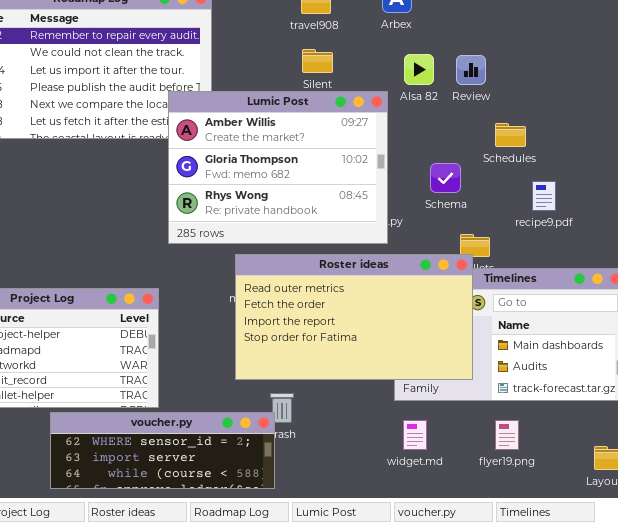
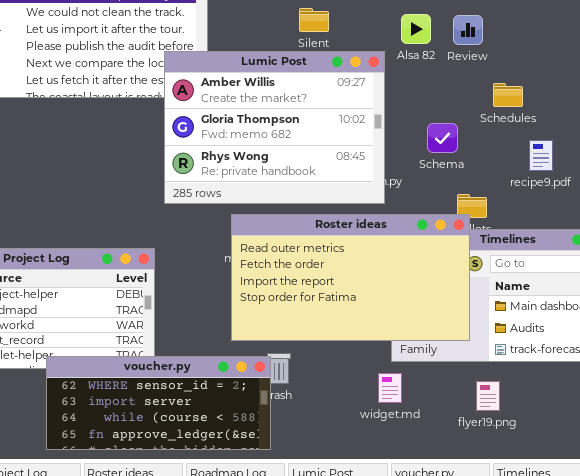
voucher.py: [50,412,275,489] -> [46,356,271,450], resized
widget.md: [403,420,427,450] -> [378,373,402,403], moved
flyer19.png: [495,420,519,450] -> [476,381,500,411], moved

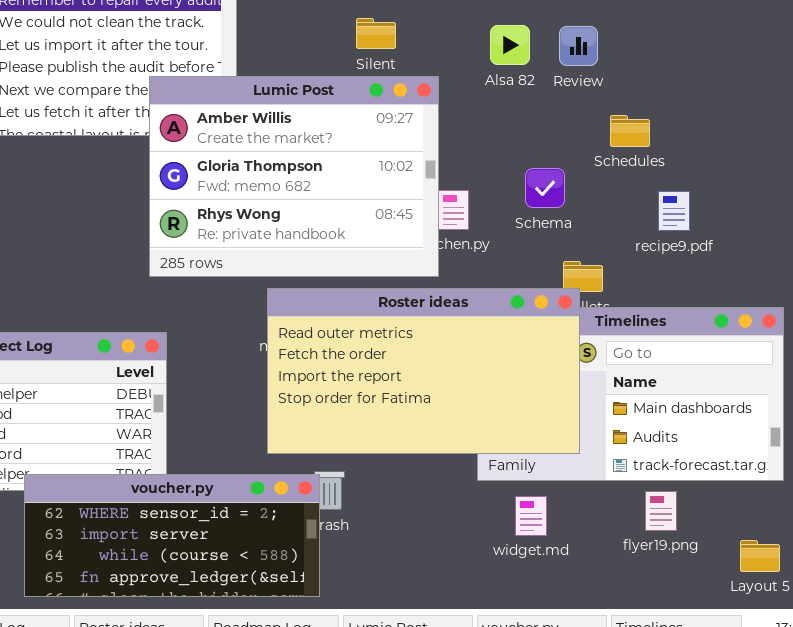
Lumic Post: [164,51,385,204] -> [149,76,439,277], moved
widget.md: [378,373,402,403] -> [515,496,547,536], moved
flyer19.png: [476,381,500,411] -> [645,491,677,531], moved

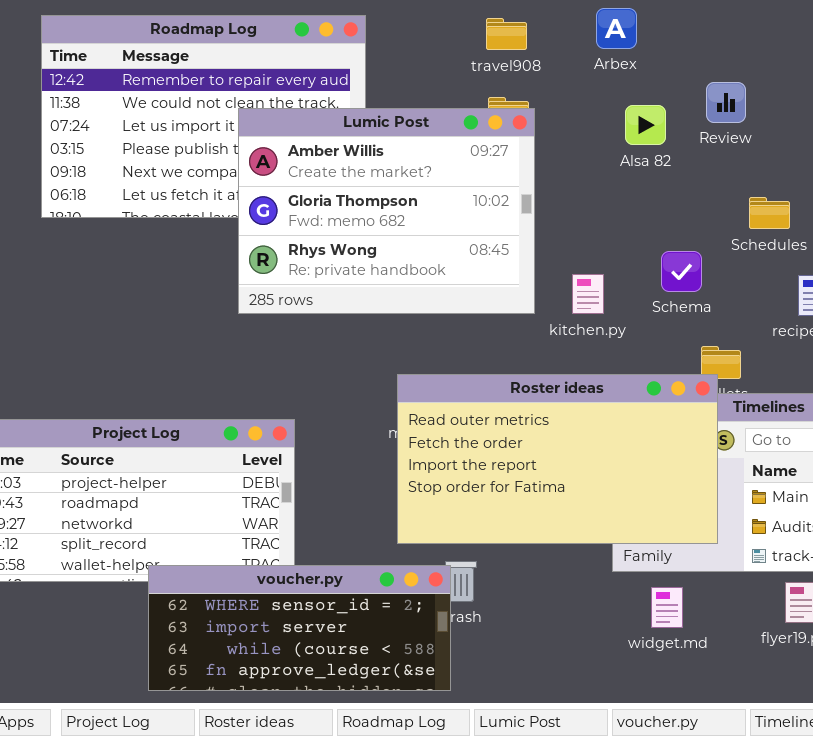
Review: [559,26,598,66] -> [706,82,746,123], moved
Lumic Post: [149,76,439,277] -> [238,108,535,314], moved

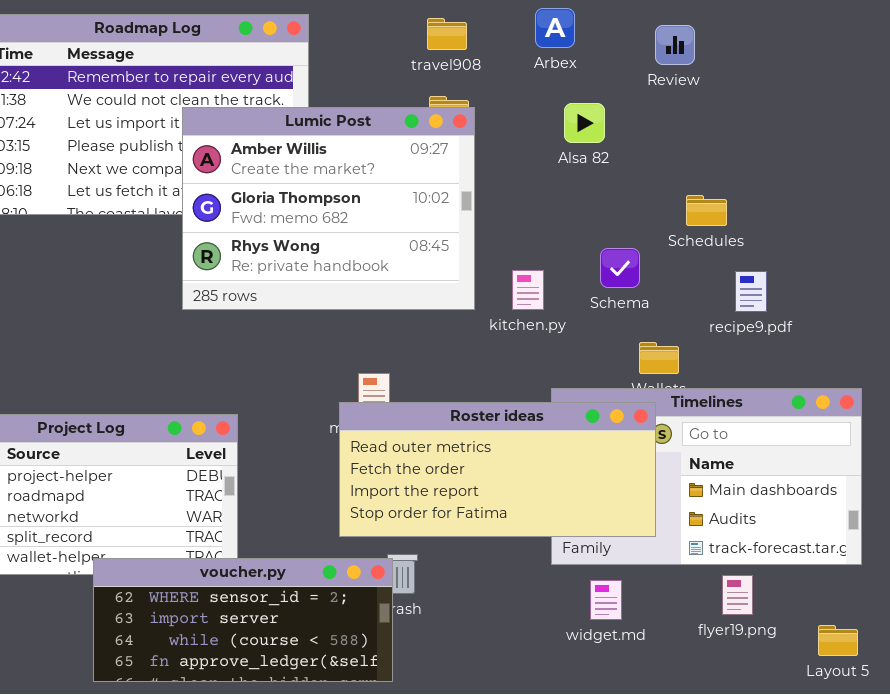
Review: [706,82,746,123] -> [655,25,695,65], moved
Roster ideas: [397,374,718,544] -> [339,402,656,537], resized

